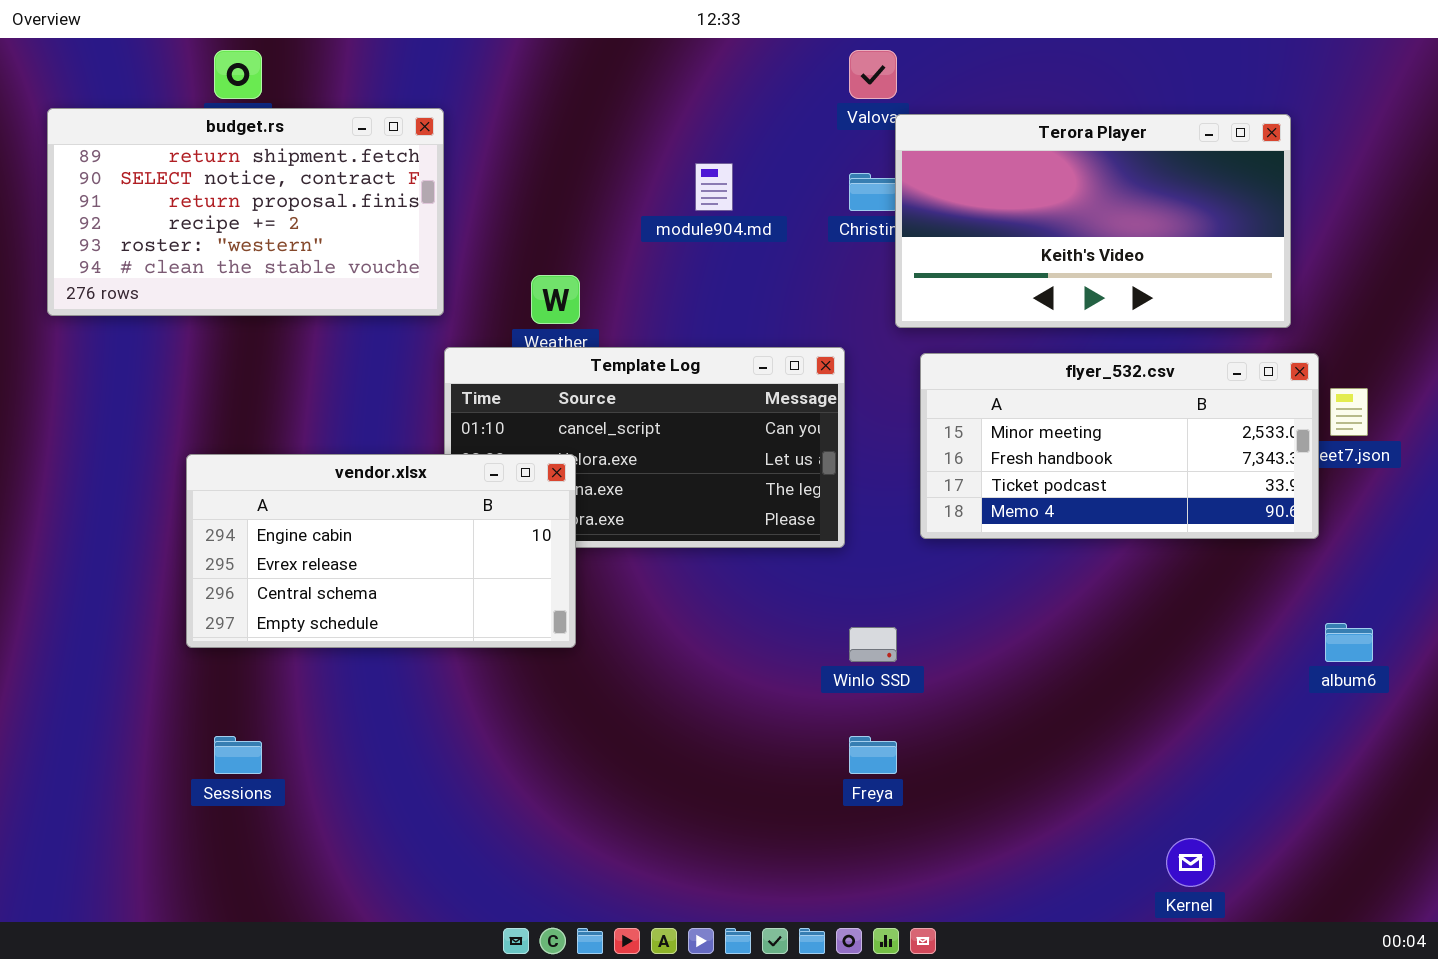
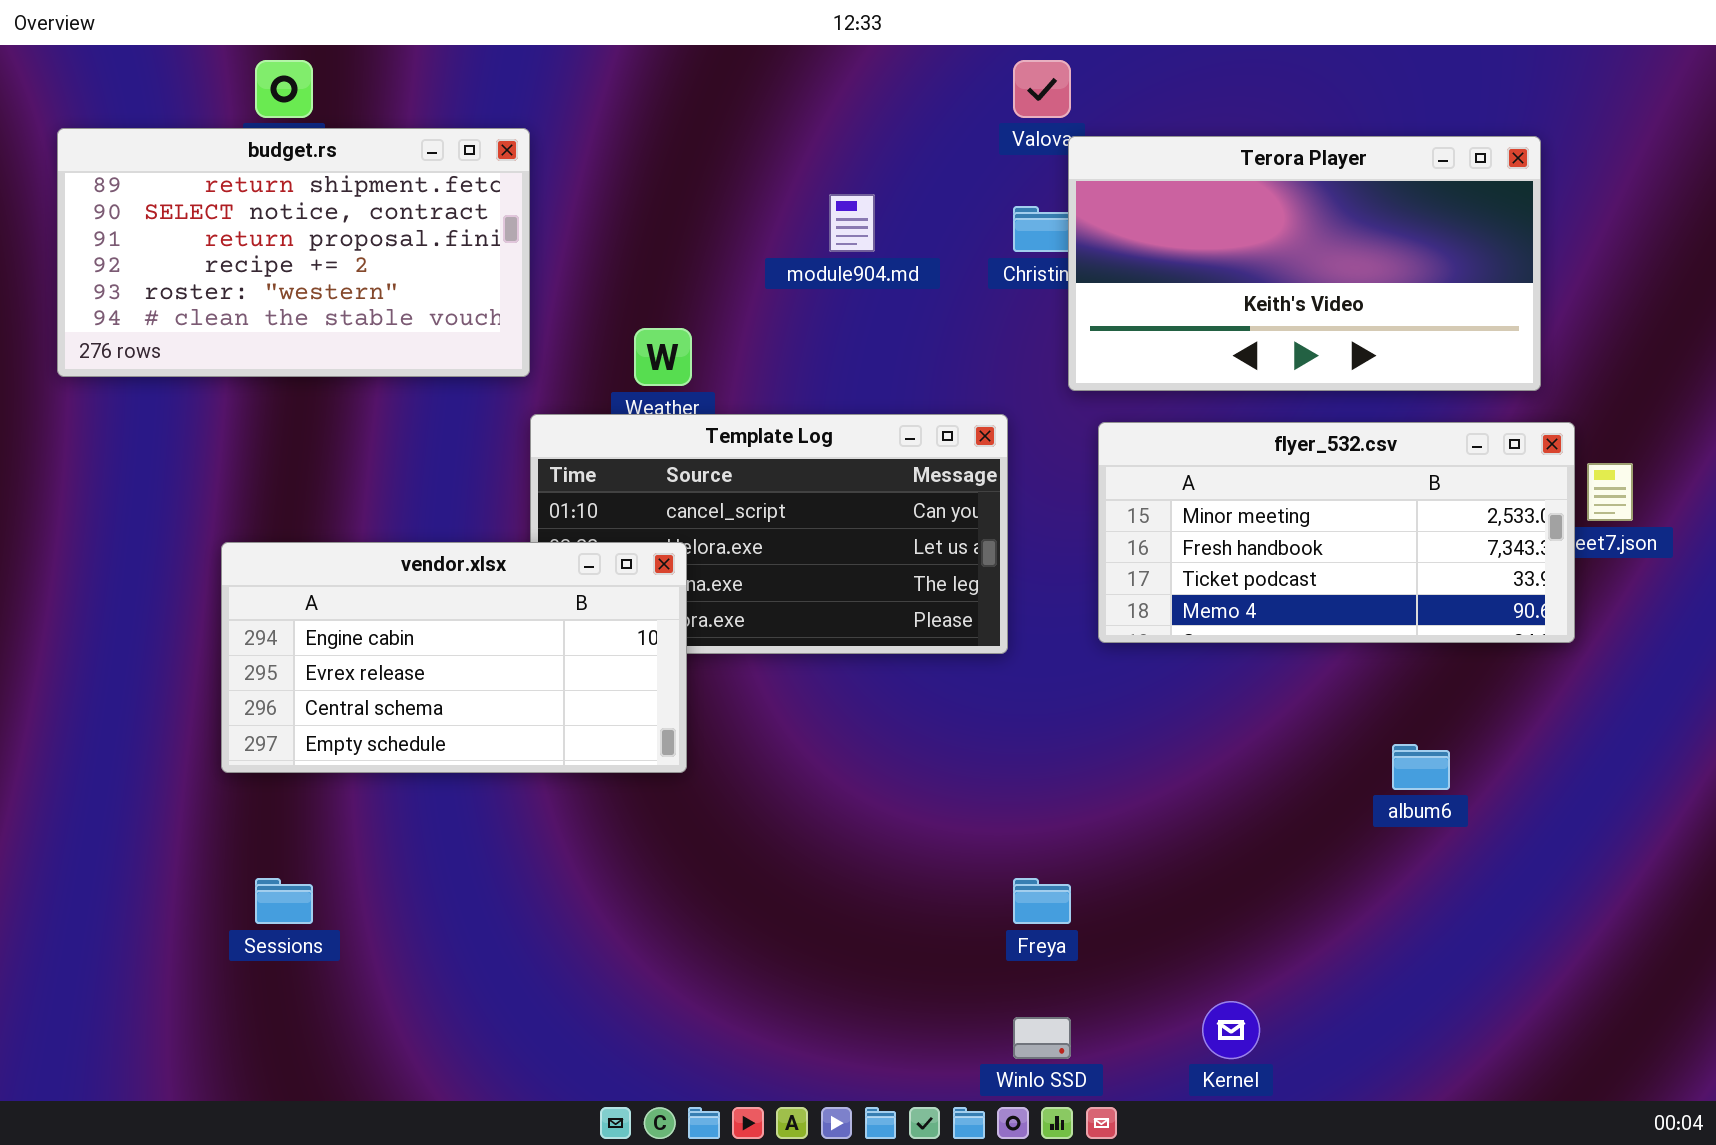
album6: [1325,623,1373,662] -> [1392,744,1450,790], moved
Winlo SSD: [849,627,897,662] -> [1013,1017,1071,1059], moved
Kernel: [1166,838,1215,887] -> [1202,1001,1260,1059], moved

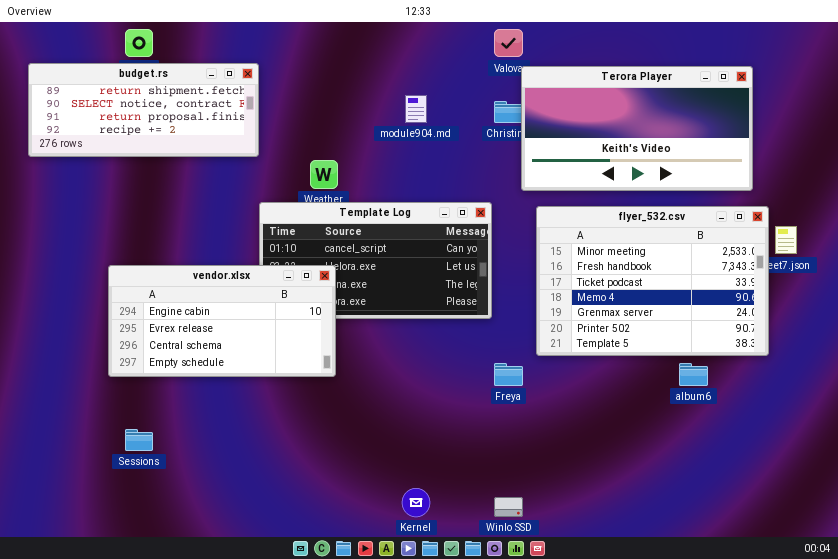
budget.rs: [57,128,530,377] -> [28,63,259,157], resized
flyer_532.csv: [1098,422,1575,643] -> [536,206,769,356], resized
Freya: [1013,878,1071,924] -> [494,363,523,386], moved
Kernel: [1202,1001,1260,1059] -> [402,488,430,517], moved

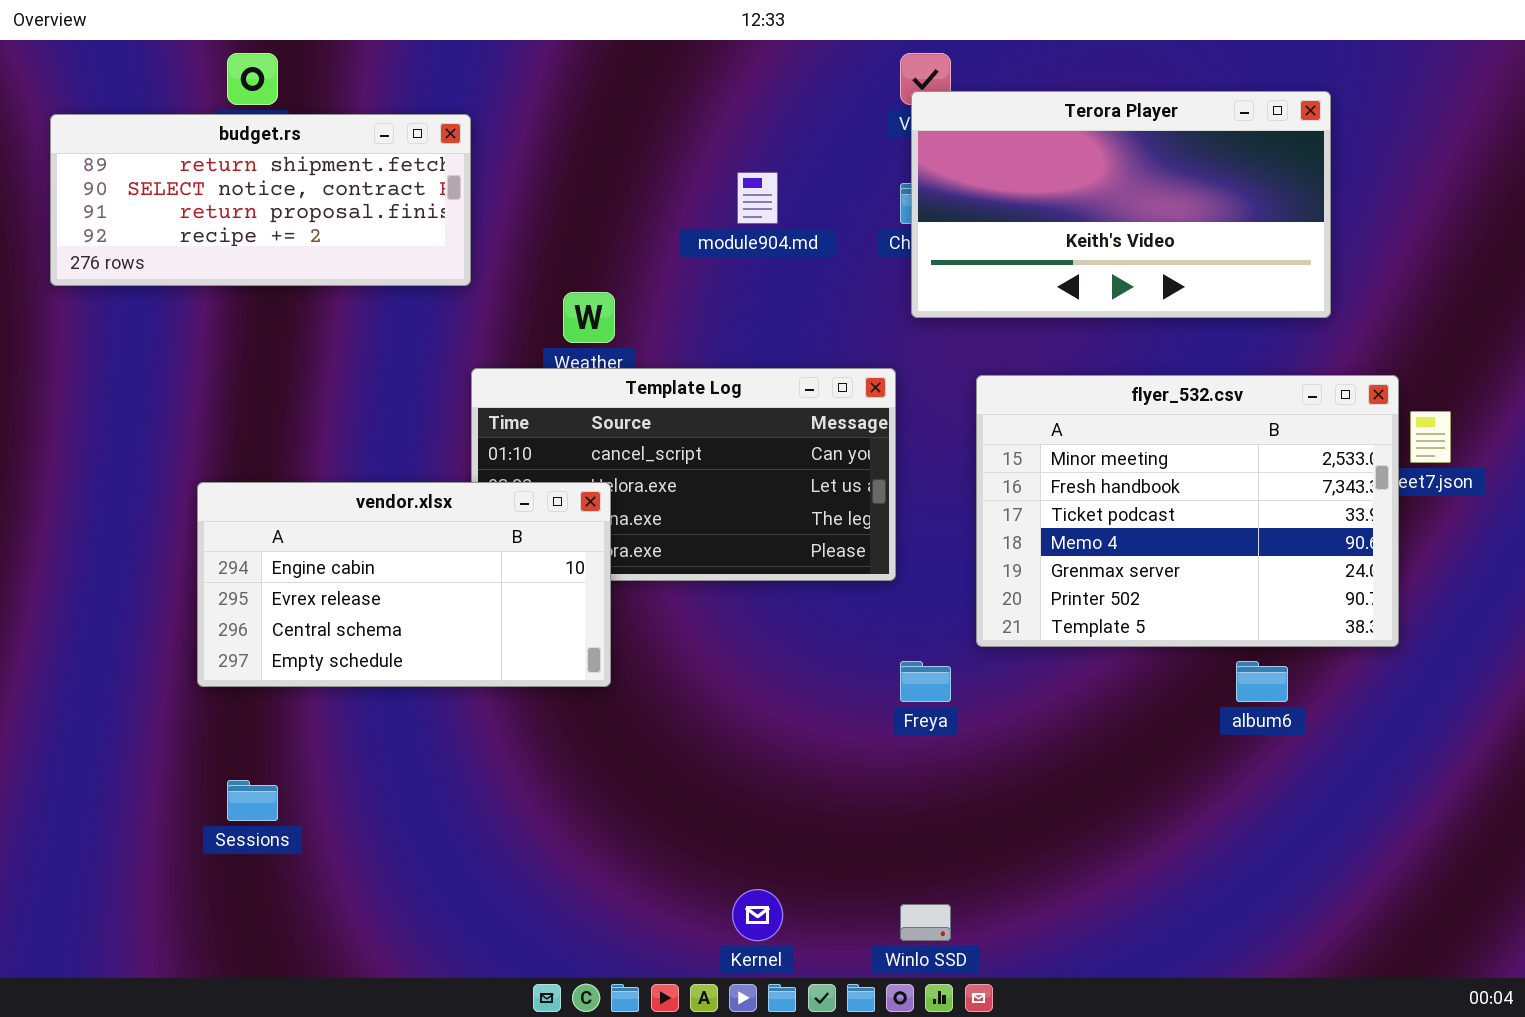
Terora Player: [521,66,753,191] -> [911,91,1331,318], moved

